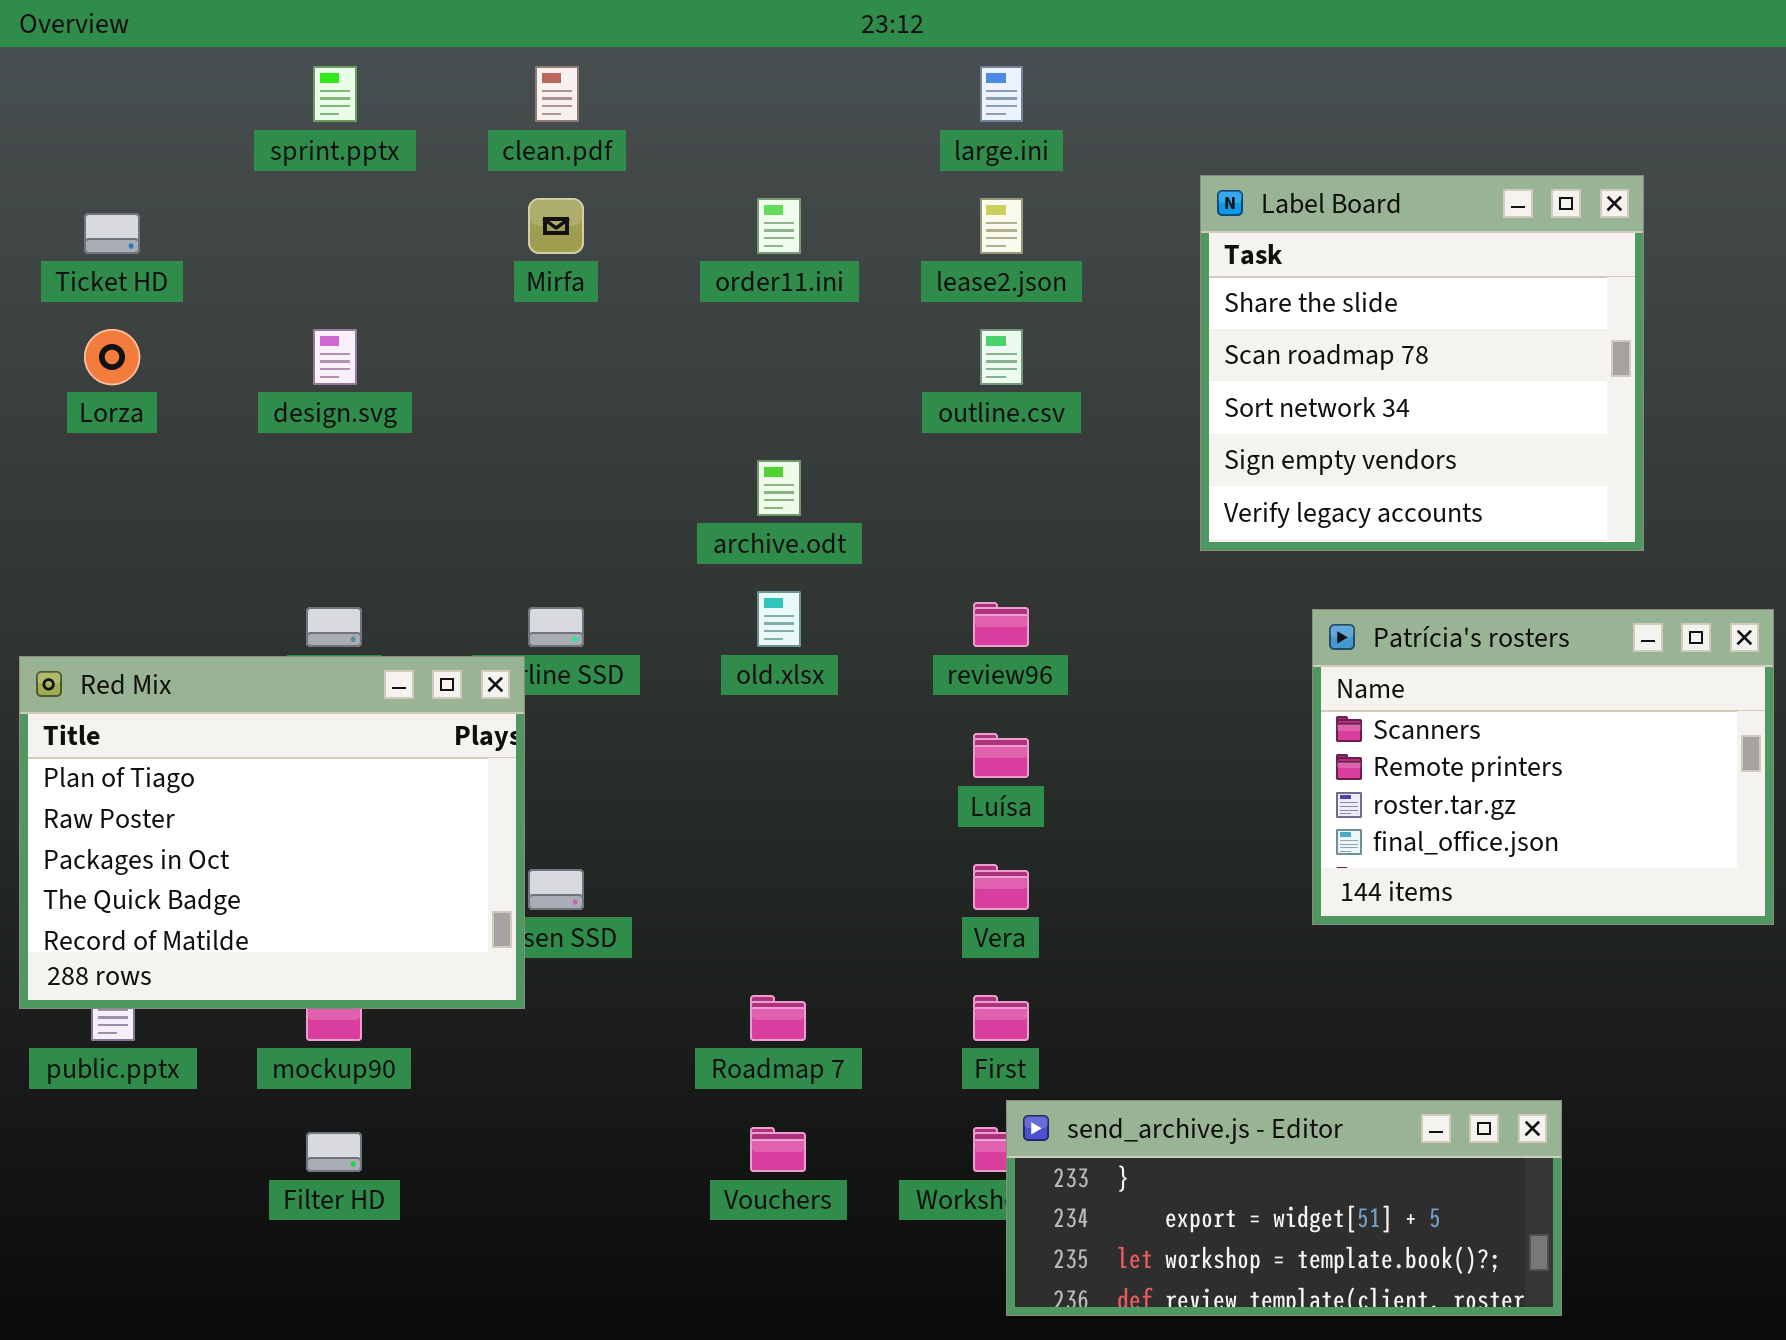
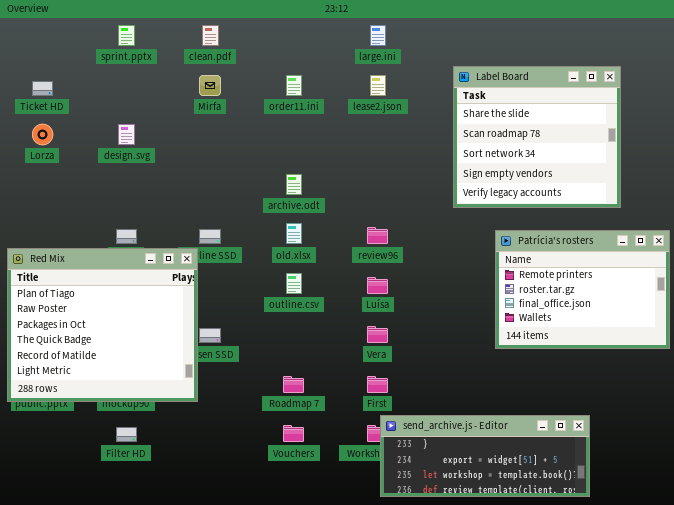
outline.csv: [980,329,1023,385] -> [286,273,302,294], moved
Patrícia's rosters: [1312,609,1774,925] -> [495,230,670,349], scrolled down 1 row
Red Mix: [19,656,525,1009] -> [7,248,198,402], resized

